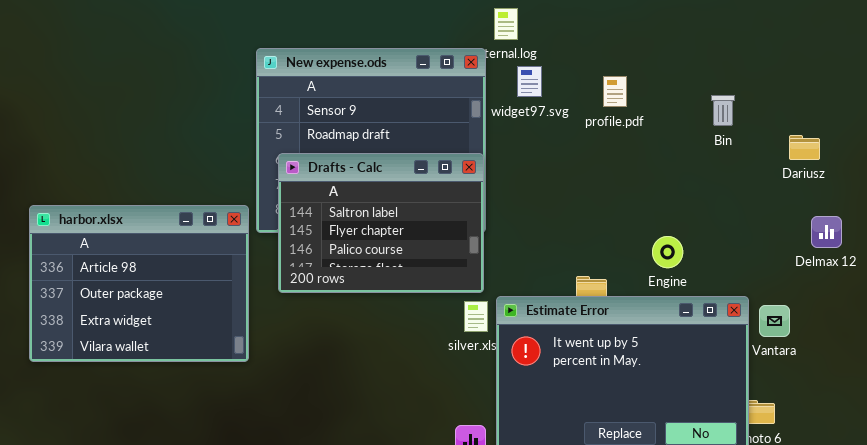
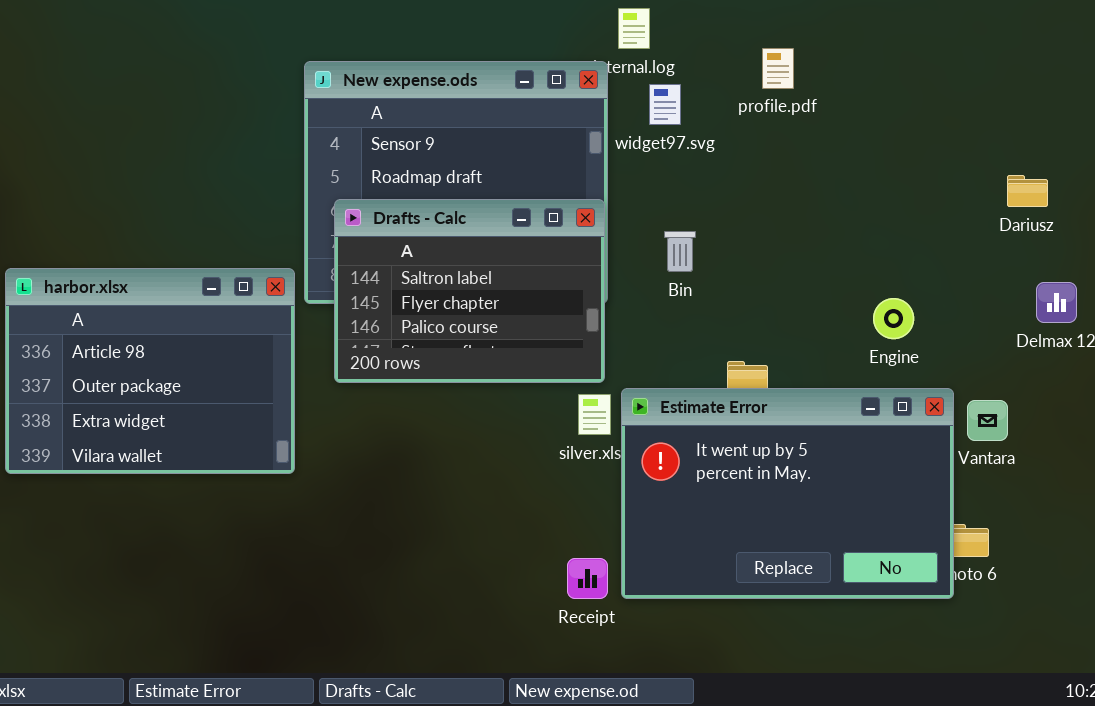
profile.pdf: [603,76,627,107] -> [762,48,794,89], moved
Bin: [711,95,735,126] -> [664,231,696,272], moved
Engine: [652,236,683,268] -> [873,298,914,339], moved

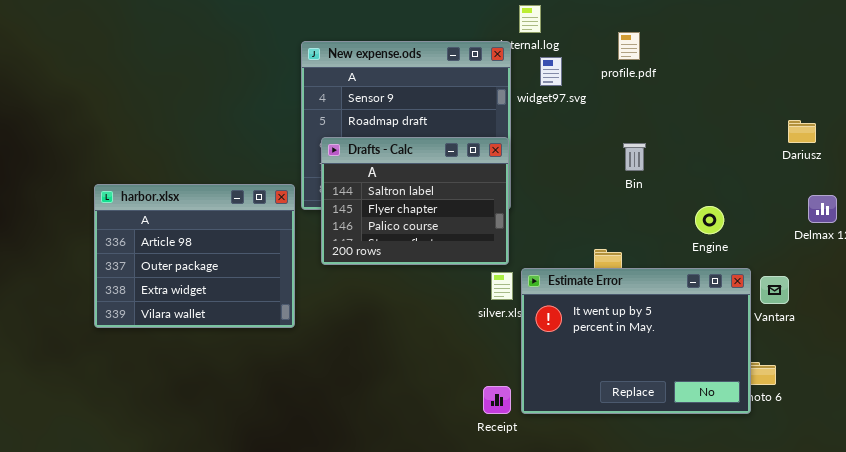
Bin: [664,231,696,272] -> [623,143,646,171], moved

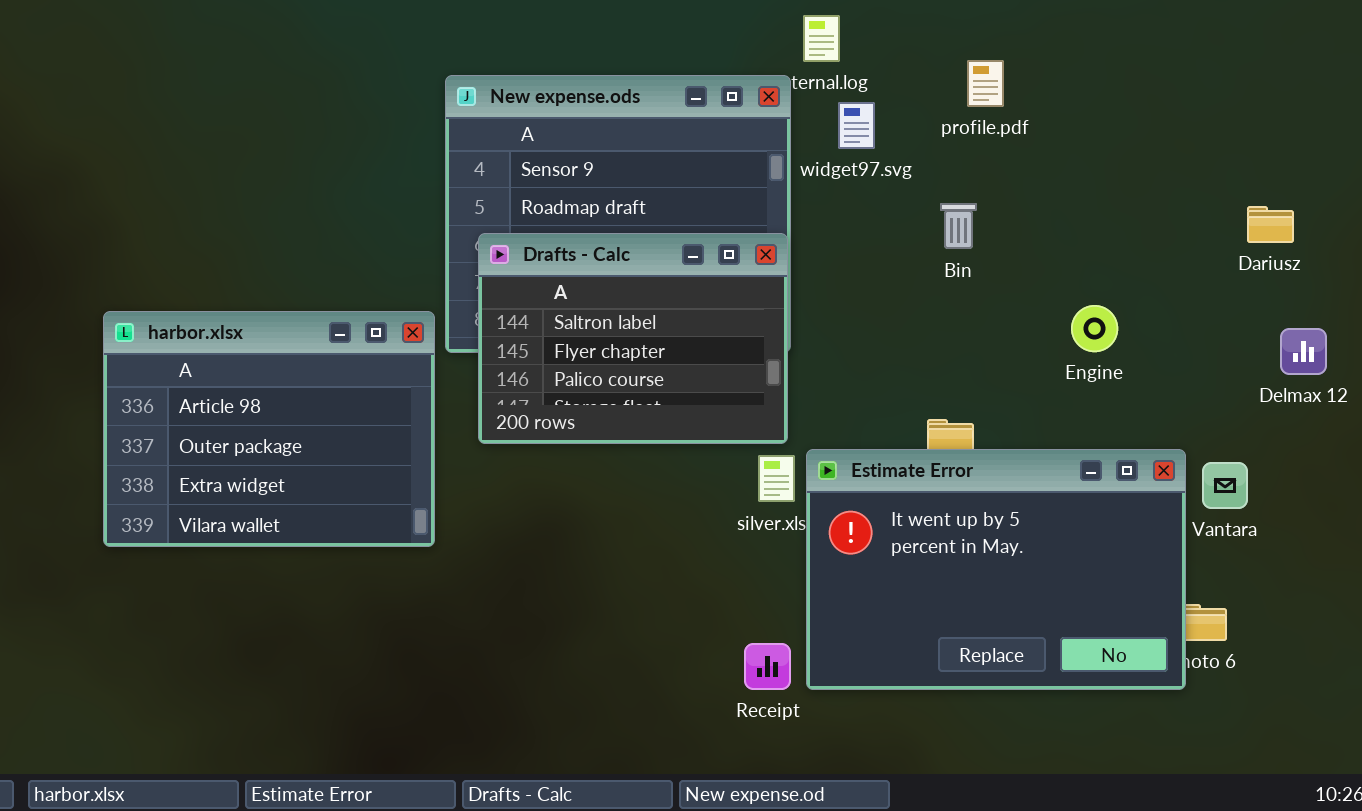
Bin: [623,143,646,171] -> [940,203,977,249], moved
Engine: [695,206,724,234] -> [1071,305,1118,352], moved

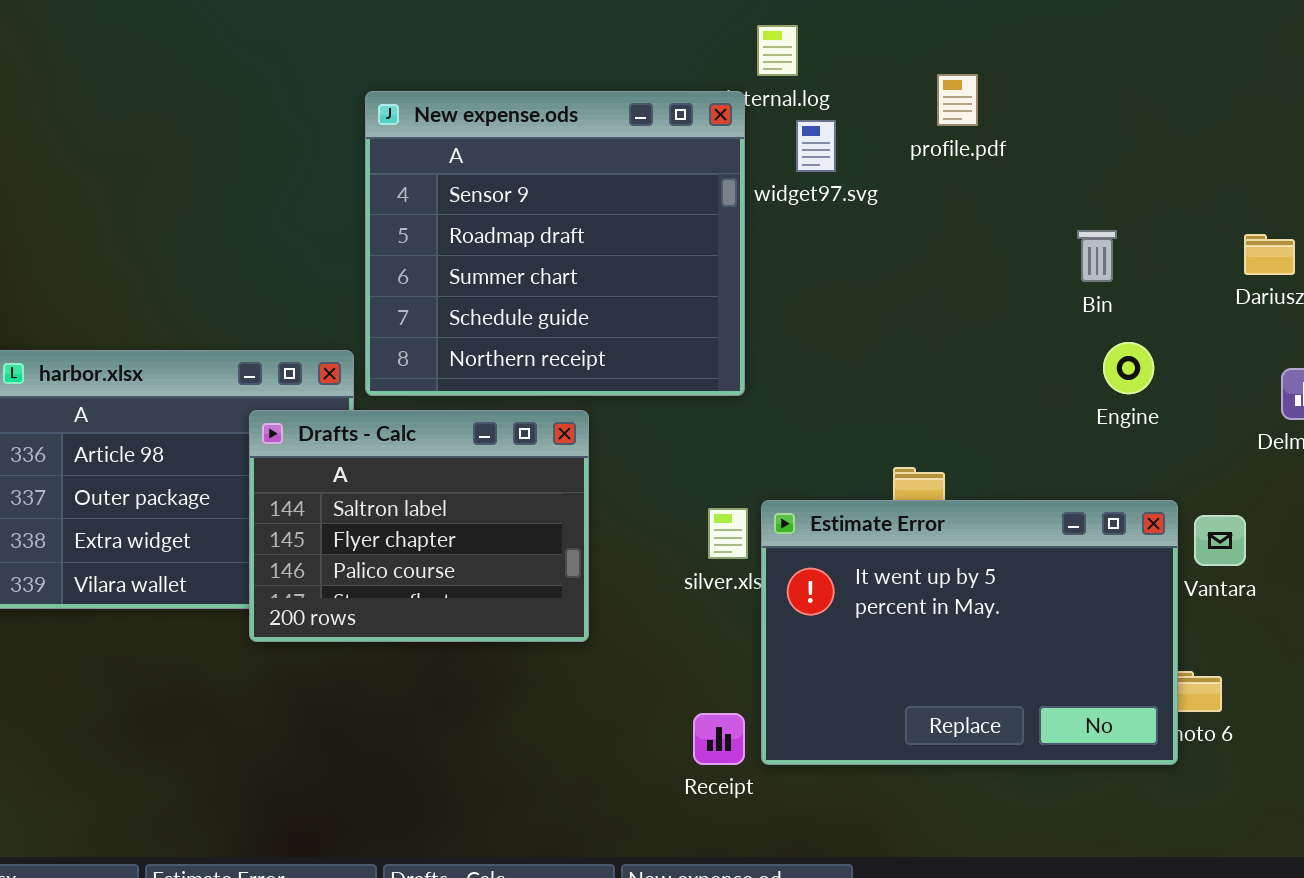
Bin: [940,203,977,249] -> [1077,230,1117,282], moved
Drafts - Calc: [478,233,788,444] -> [249,410,589,642], moved
Engine: [1071,305,1118,352] -> [1103,342,1154,394], moved

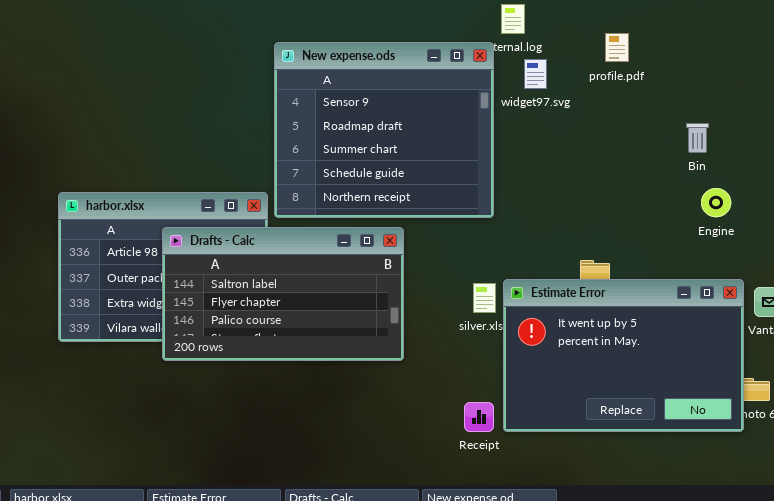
Drafts - Calc: [249,410,589,642] -> [162,227,404,361], resized

